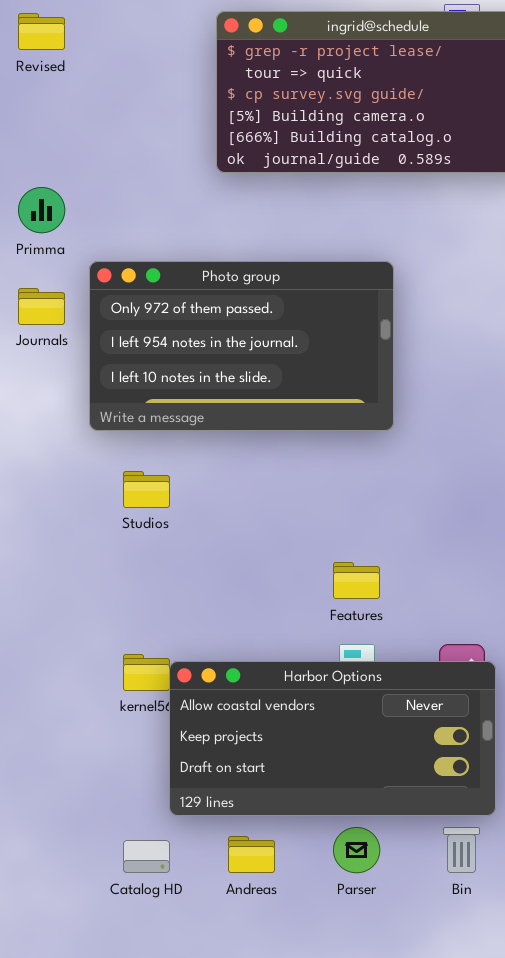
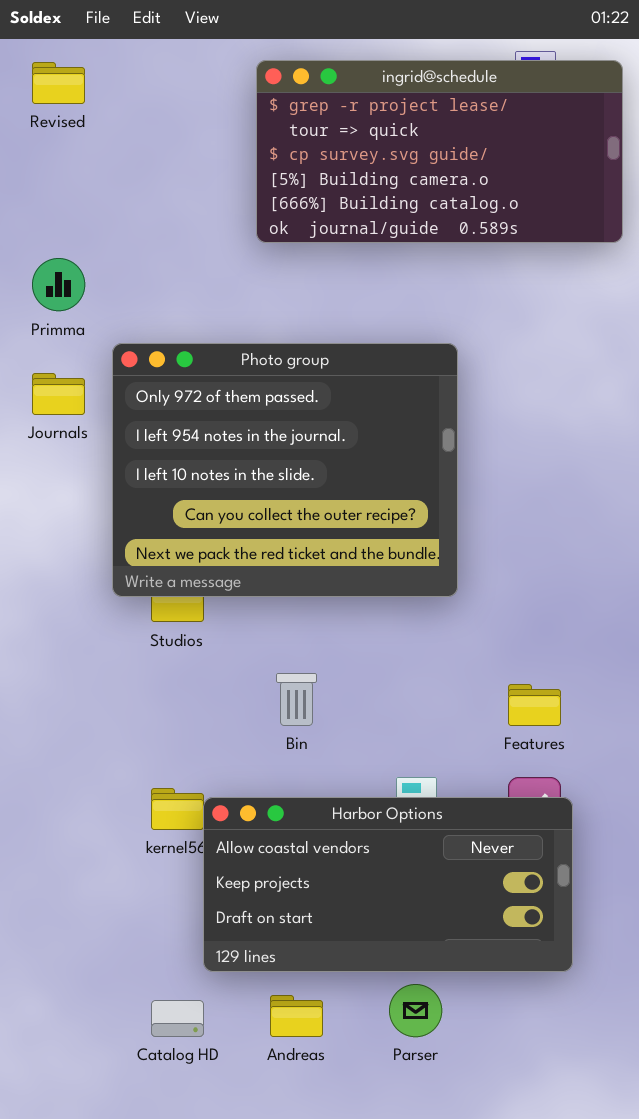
Photo group: [89,261,394,431] -> [112,343,458,597], resized
Features: [333,562,380,599] -> [508,684,561,726], moved
Bin: [443,827,480,873] -> [276,673,317,726], moved

